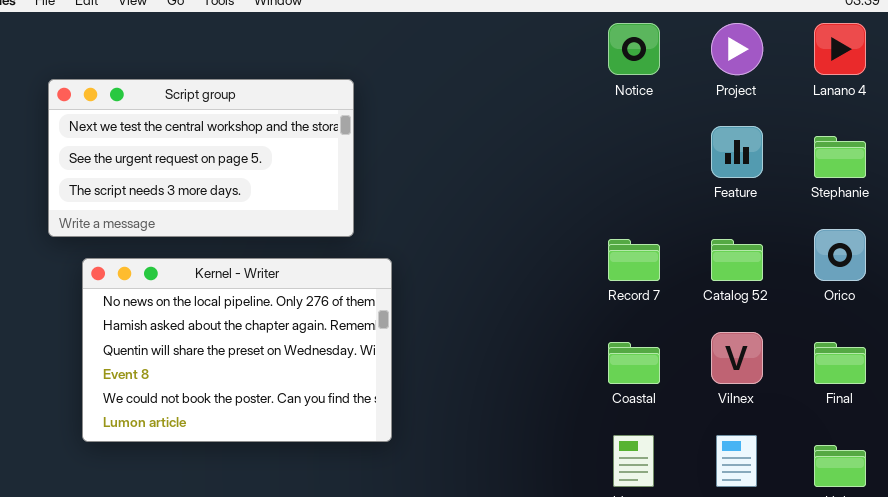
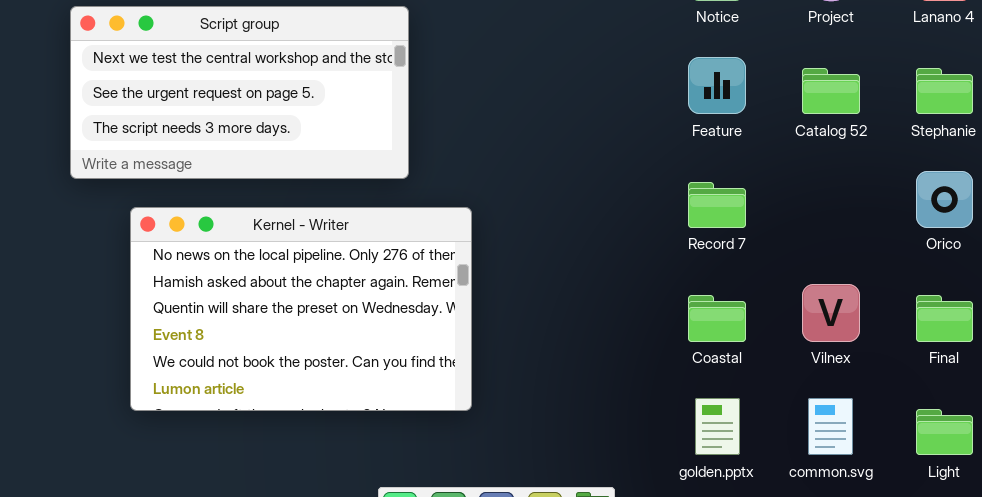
Feature: [711,126,763,178] -> [688,57,746,114], moved
Catalog 52: [711,239,763,281] -> [802,68,860,114], moved
Kernel - Writer: [82,258,392,442] -> [130,207,472,411], moved

